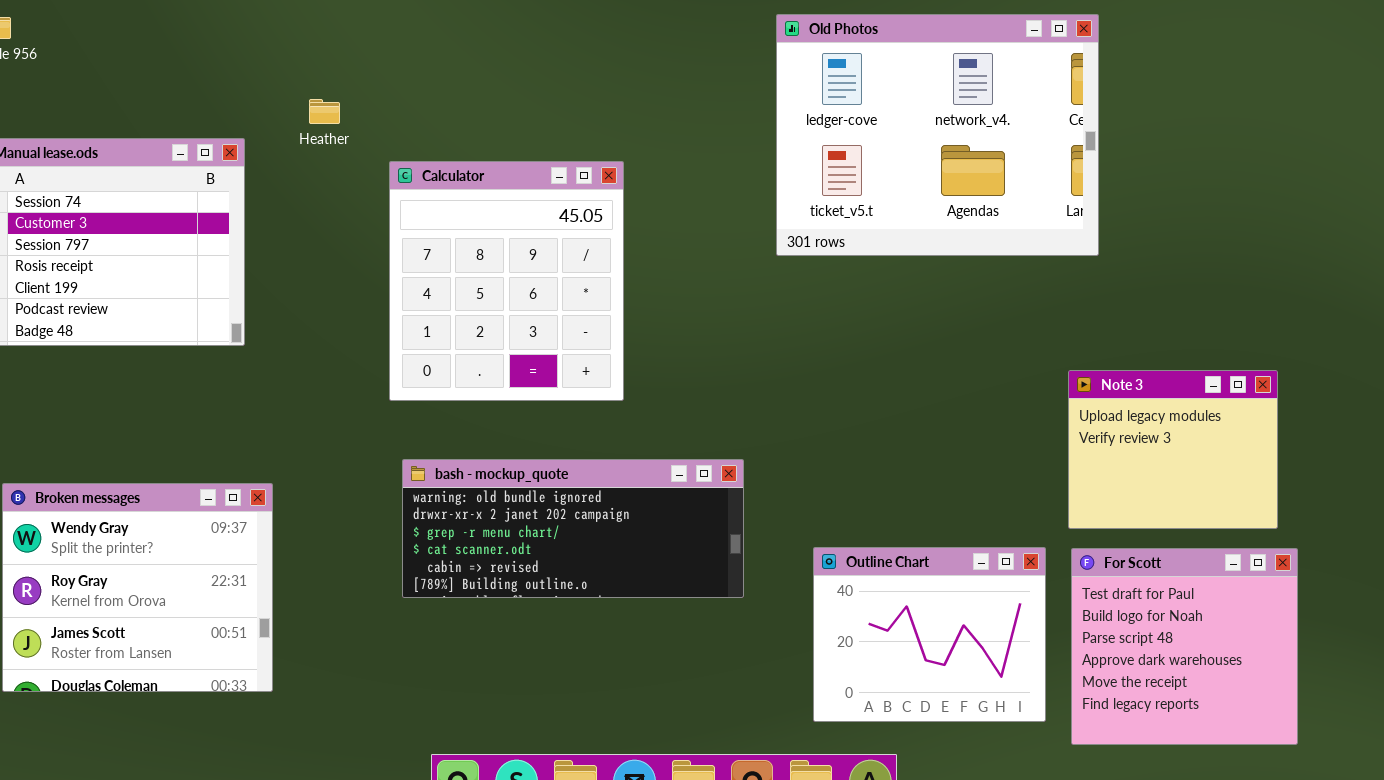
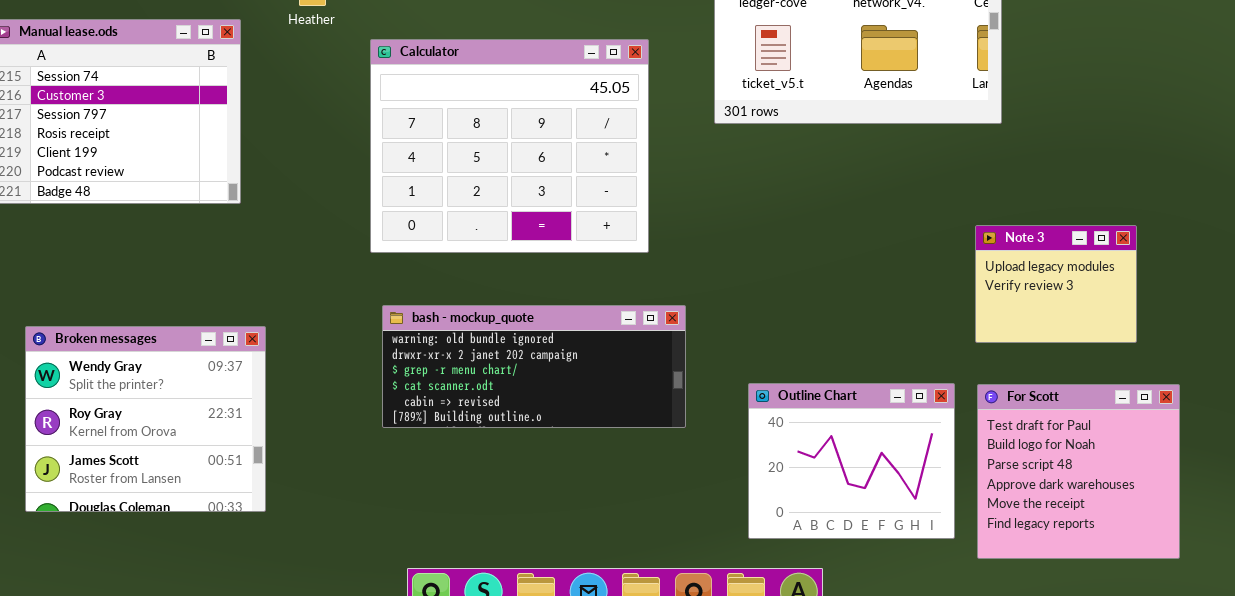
Calculator: [389,161,624,401] -> [370,39,649,253], resized
Note 3: [1068,370,1278,529] -> [975,225,1137,343], resized

